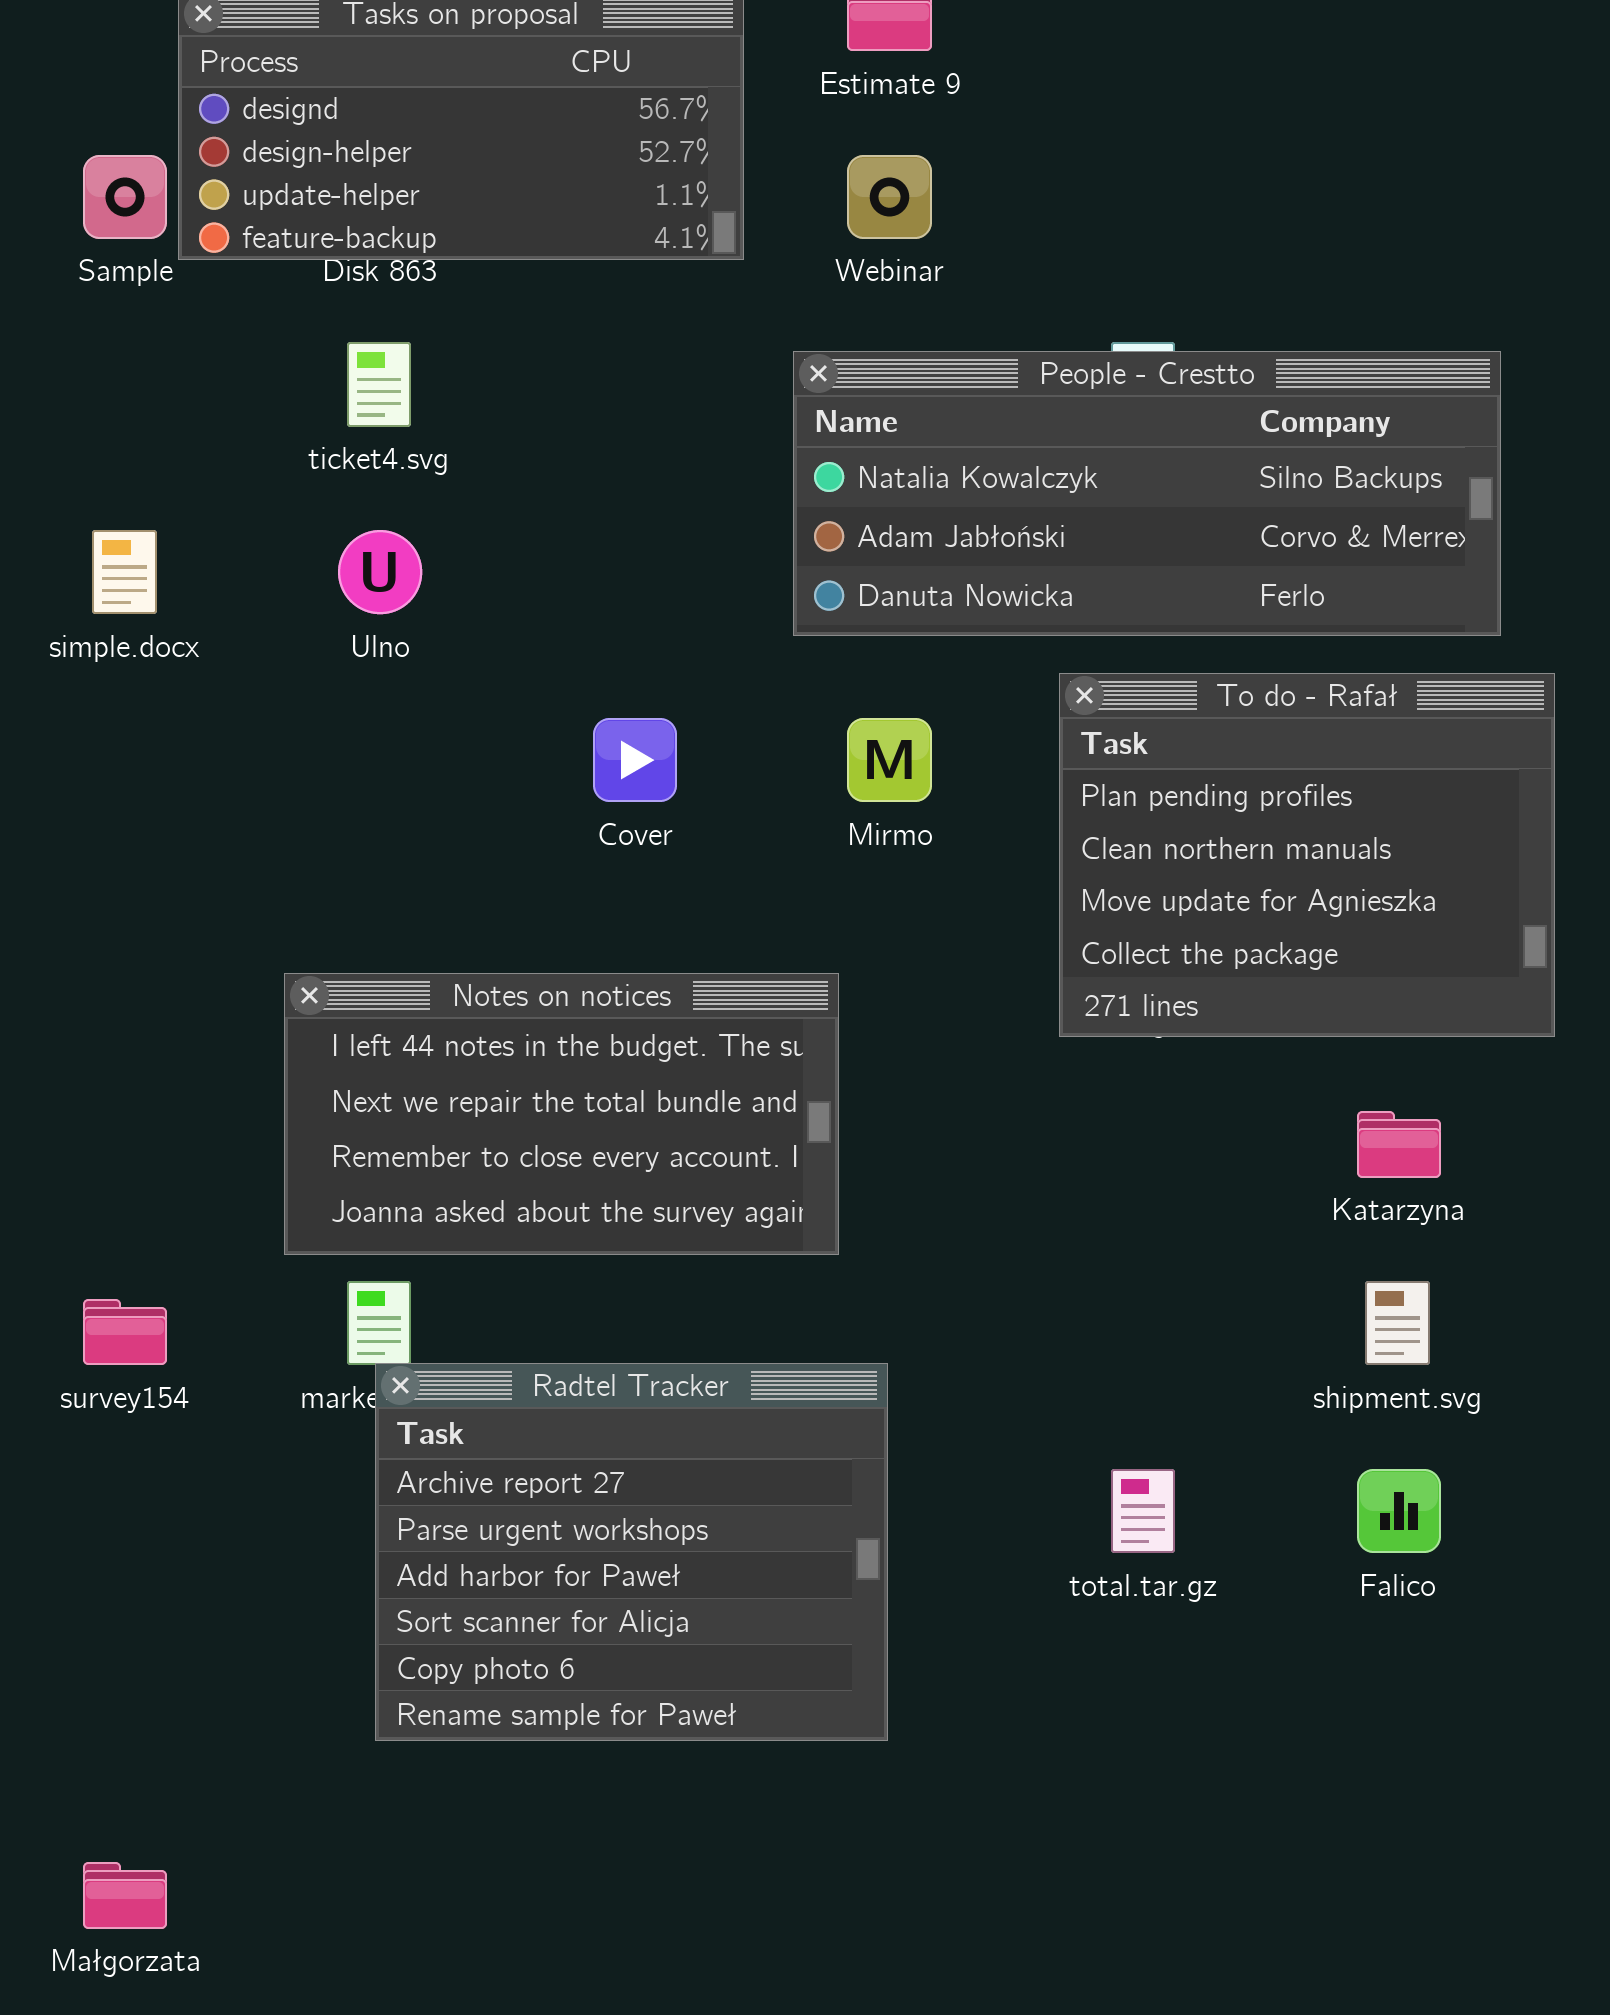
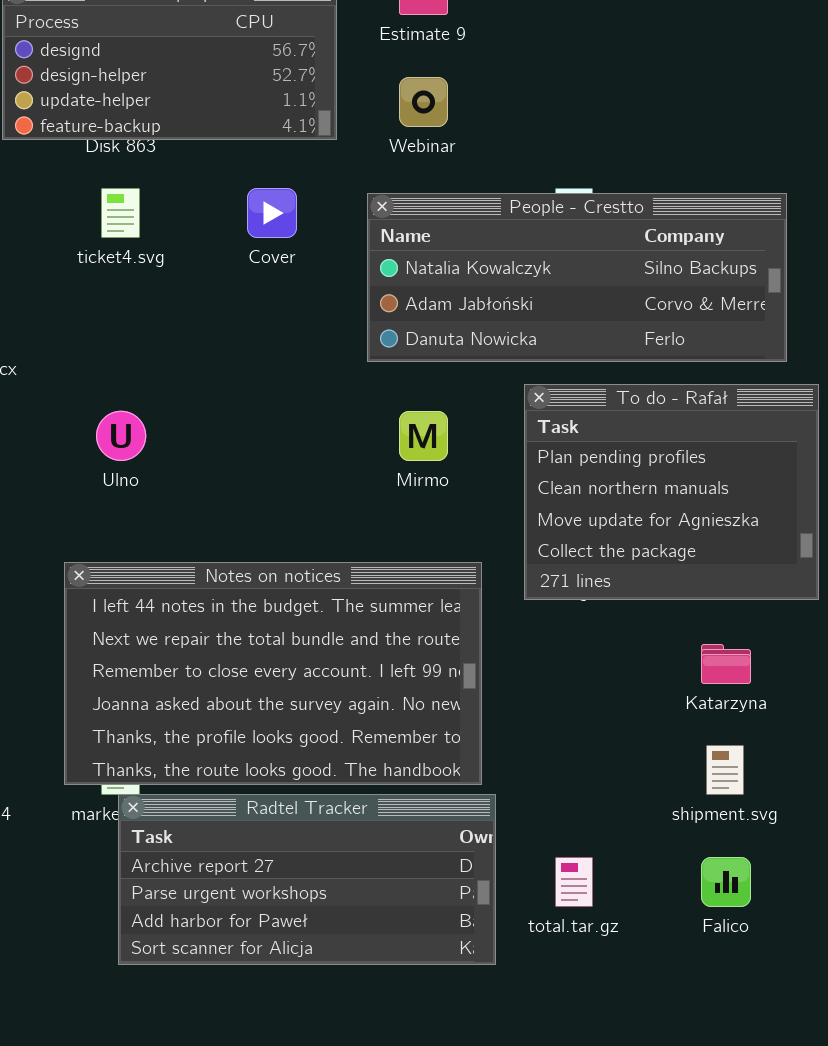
Ulno: [338,530,422,614] -> [96,411,146,461], moved
Cover: [593,718,677,802] -> [247,188,297,238], moved
Notes on notices: [284,973,839,1255] -> [64,562,482,785], resized
Radtel Tracker: [375,1363,888,1741] -> [118,794,496,965], resized

